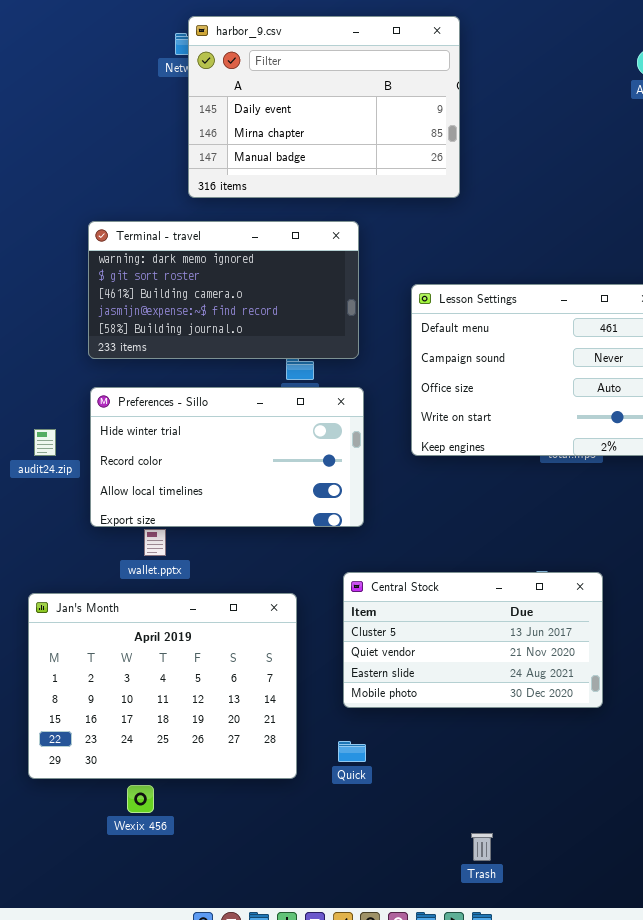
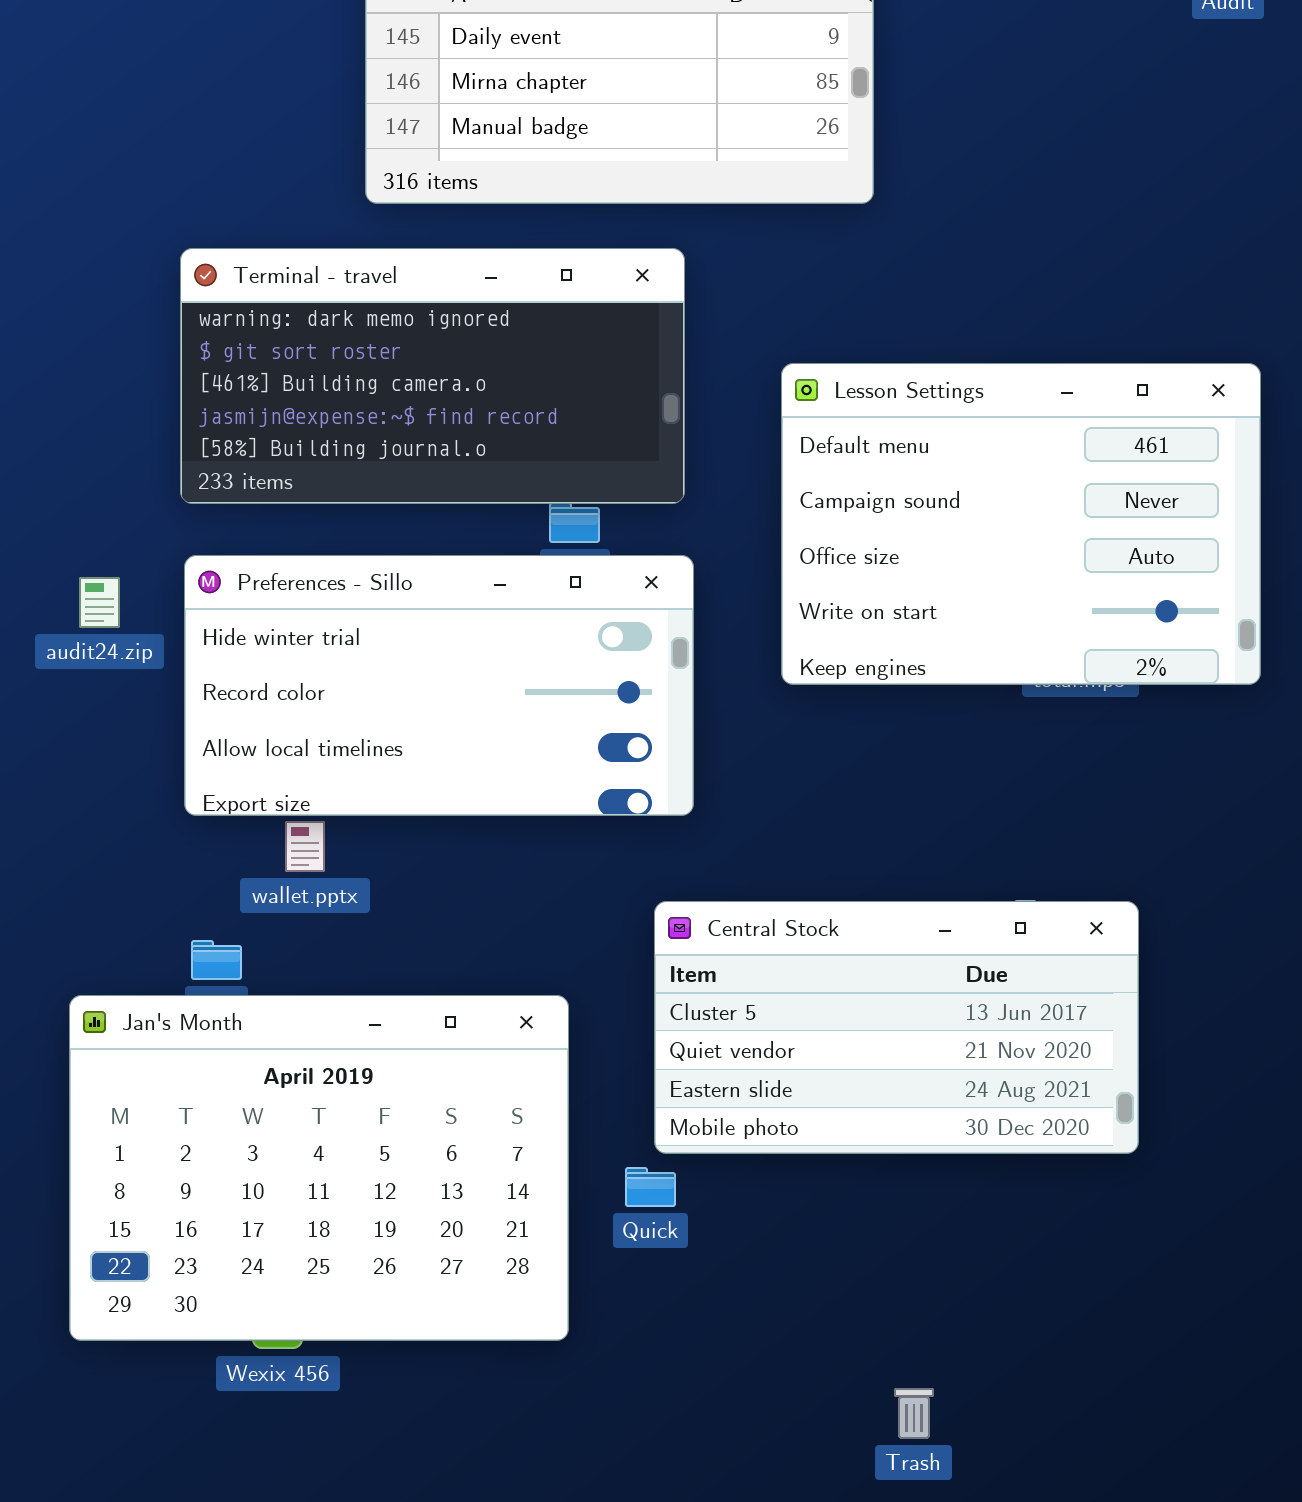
audit24.zip: [34,429,56,456] -> [79,577,120,628], moved
Jan's Month: [28,593,297,779] -> [69,995,569,1341], moved
Quick: [338,741,366,762] -> [625,1167,676,1207], moved

